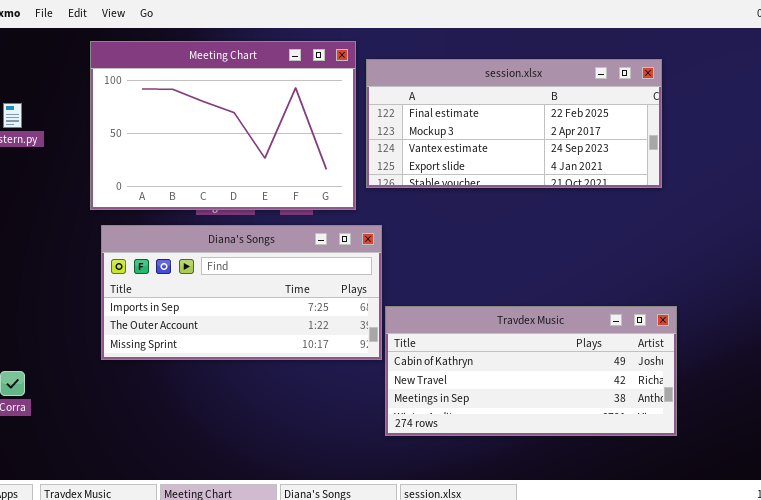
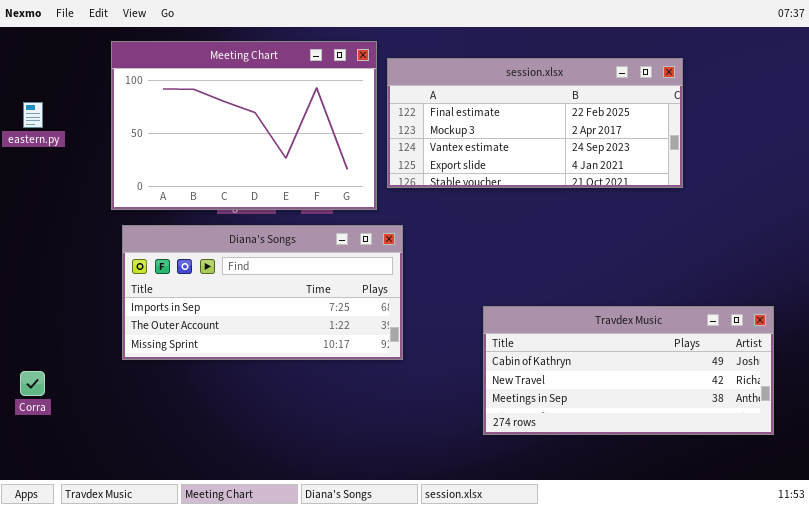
Travdex Music: [385,306,677,436] -> [483,306,774,435], moved

